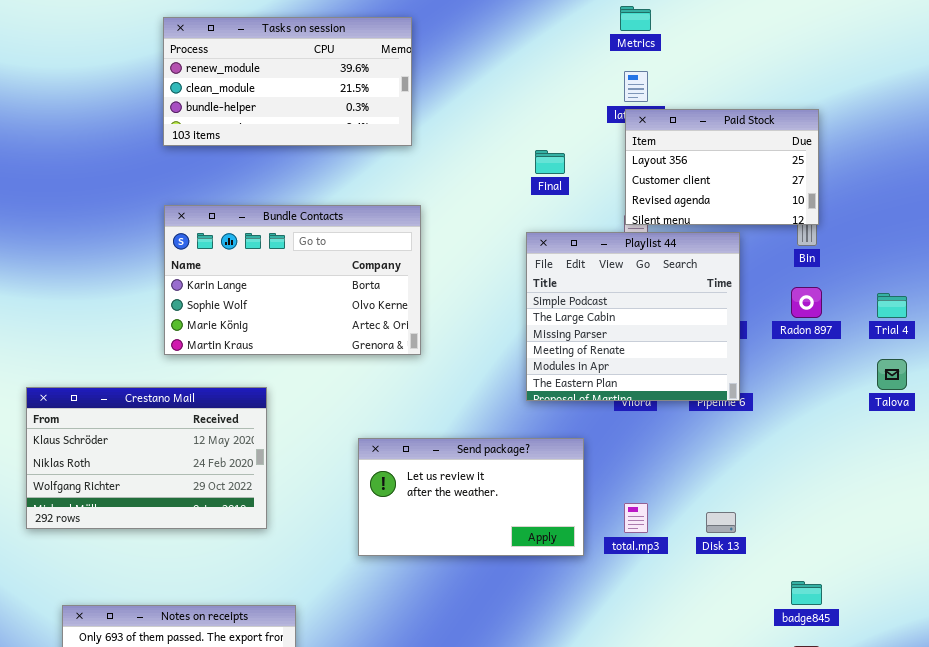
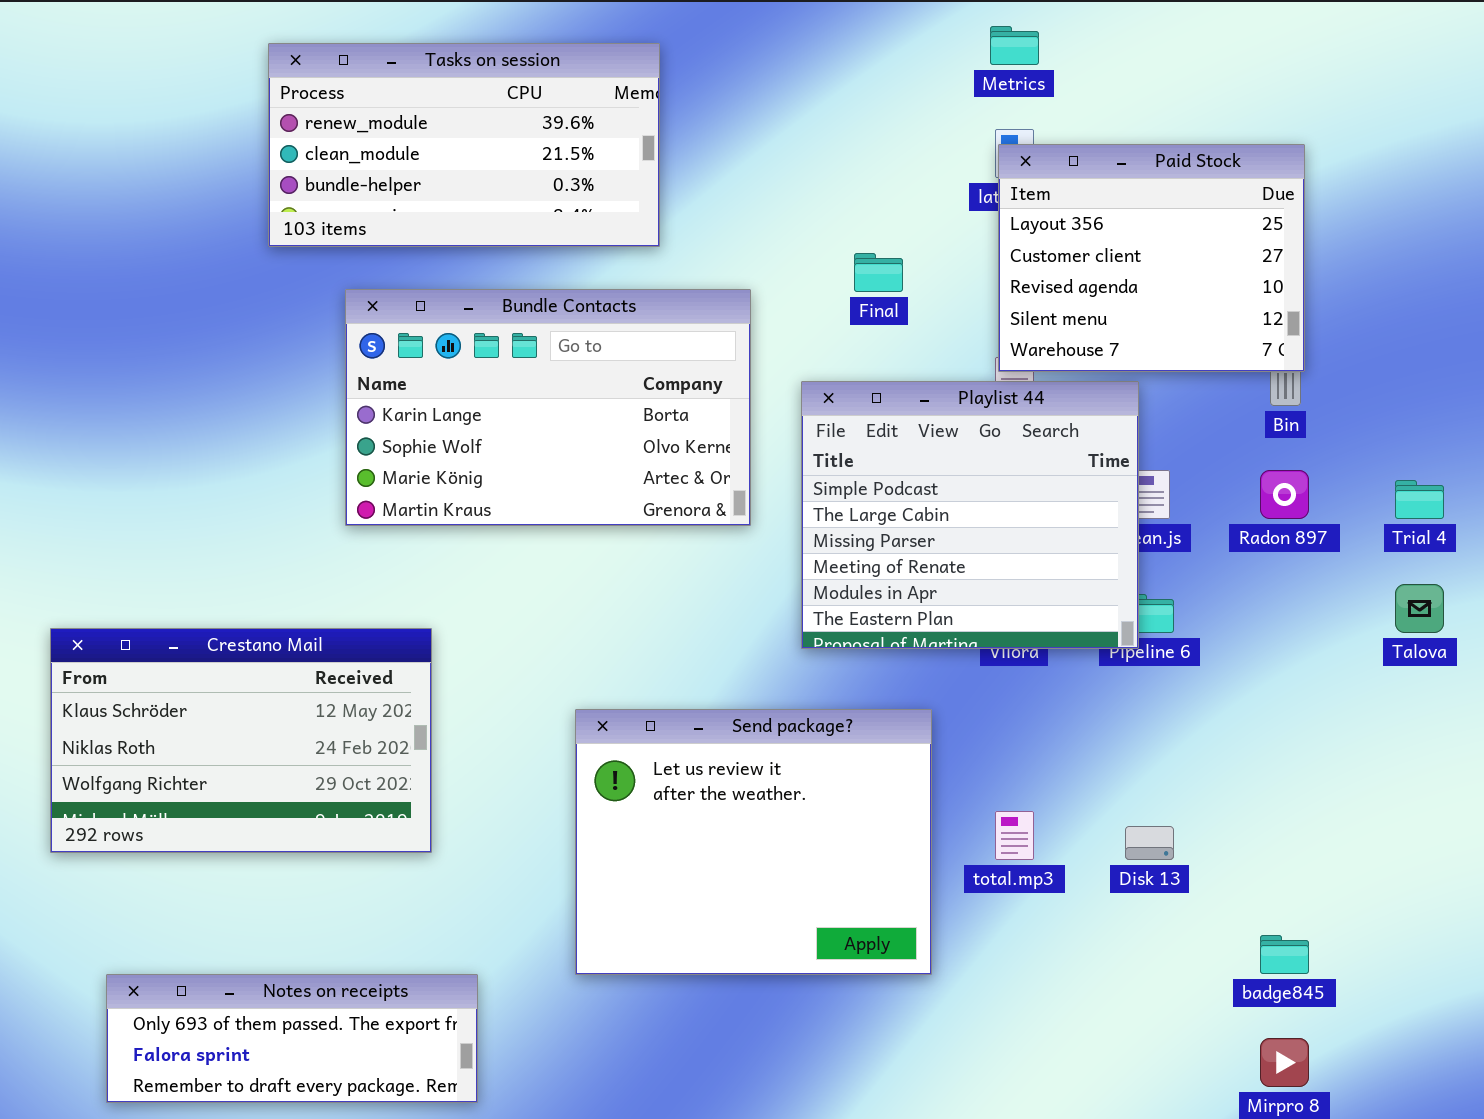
Paid Stock: [625,109,819,225] -> [998,144,1305,372], resized
Bundle Contacts: [164,205,421,355] -> [345,289,751,526], moved
Playlist 44: [526,232,740,401] -> [801,381,1139,649], moved
Send package?: [358,438,584,556] -> [575,709,932,975], resized

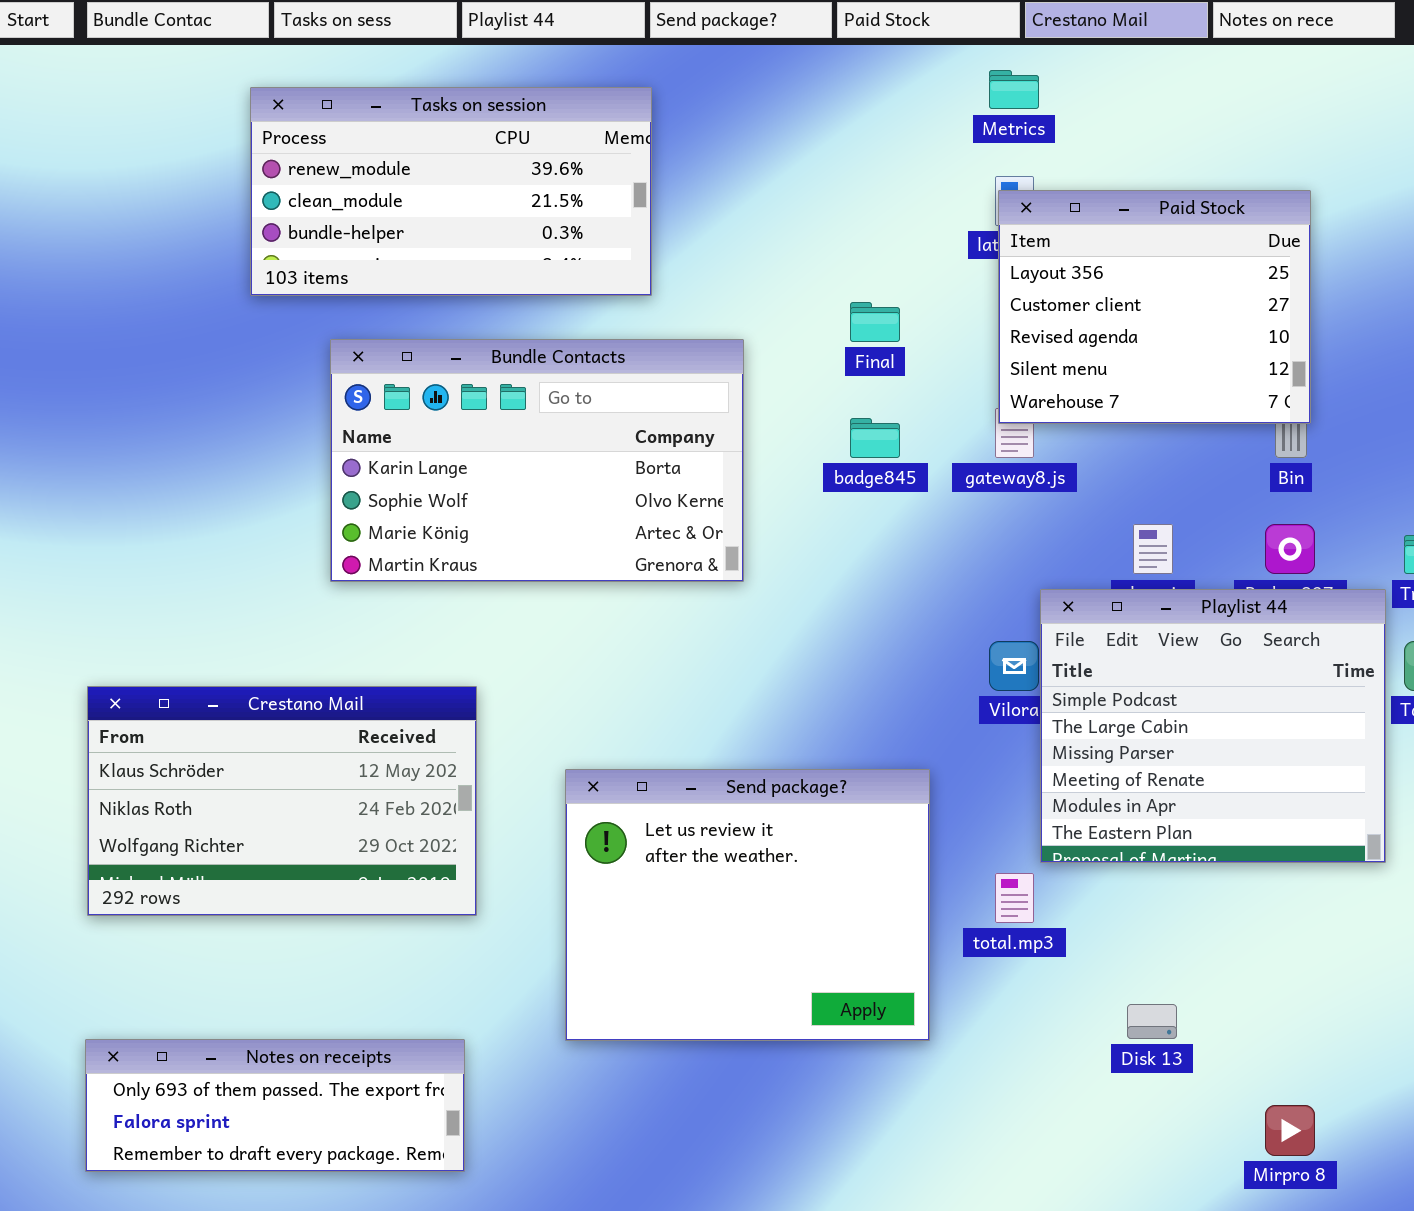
Playlist 44: [801,381,1139,649] -> [1040,589,1386,863], moved
Crestano Mail: [50,628,432,853] -> [87,686,477,916], moved
Disk 13: [1125,826,1174,860] -> [1127,1004,1177,1039], moved
badge845: [1260,935,1309,974] -> [850,418,900,458], moved

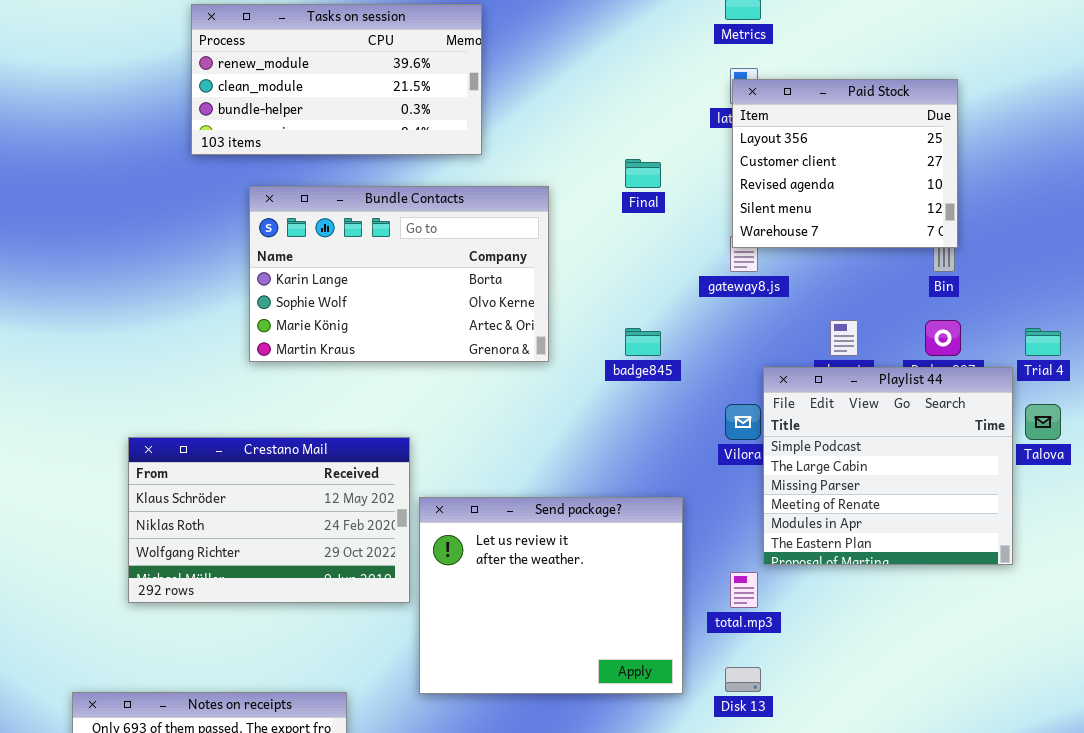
badge845: [850,418,900,458] -> [625,328,661,356], moved
Crestano Mail: [87,686,477,916] -> [128,437,410,603], moved
Disk 13: [1127,1004,1177,1039] -> [725,667,761,692], moved

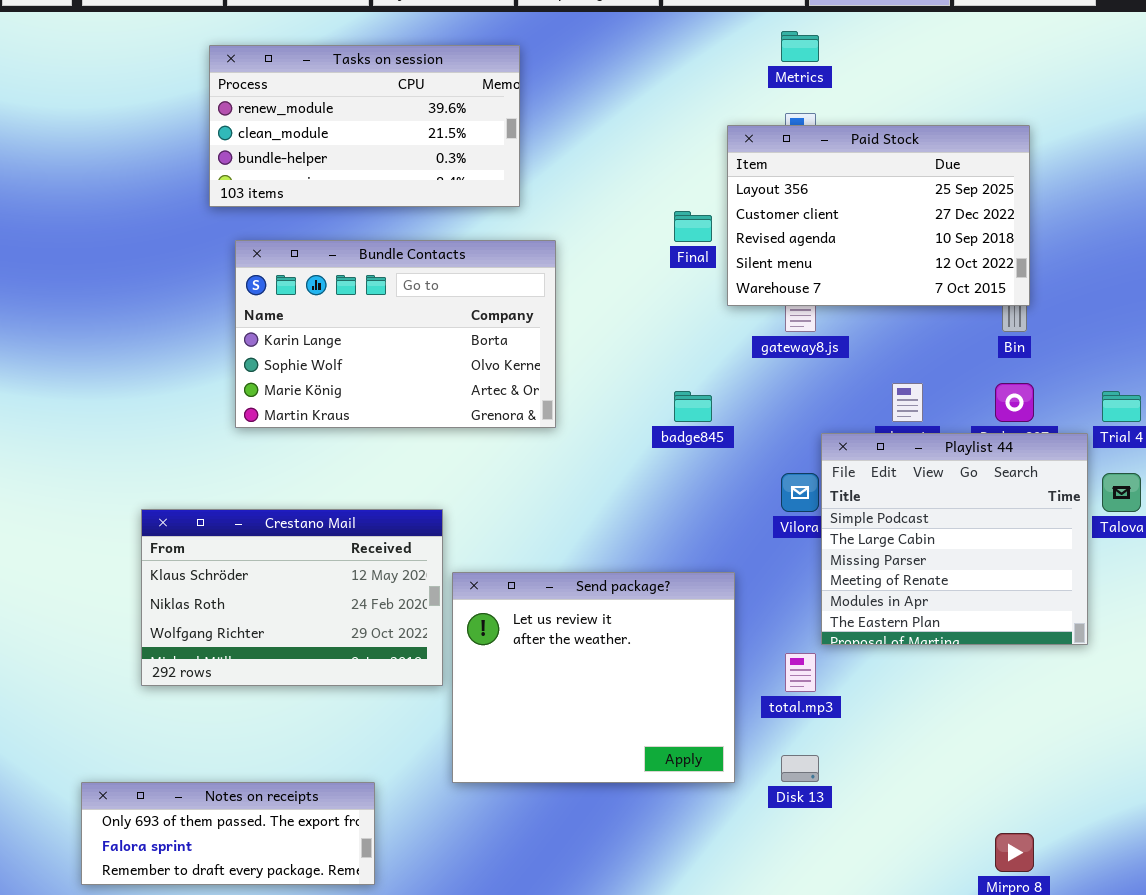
Paid Stock: [732,79,958,248] -> [727,125,1030,306], resized
Bundle Contacts: [249,186,549,362] -> [235,240,556,428], moved

